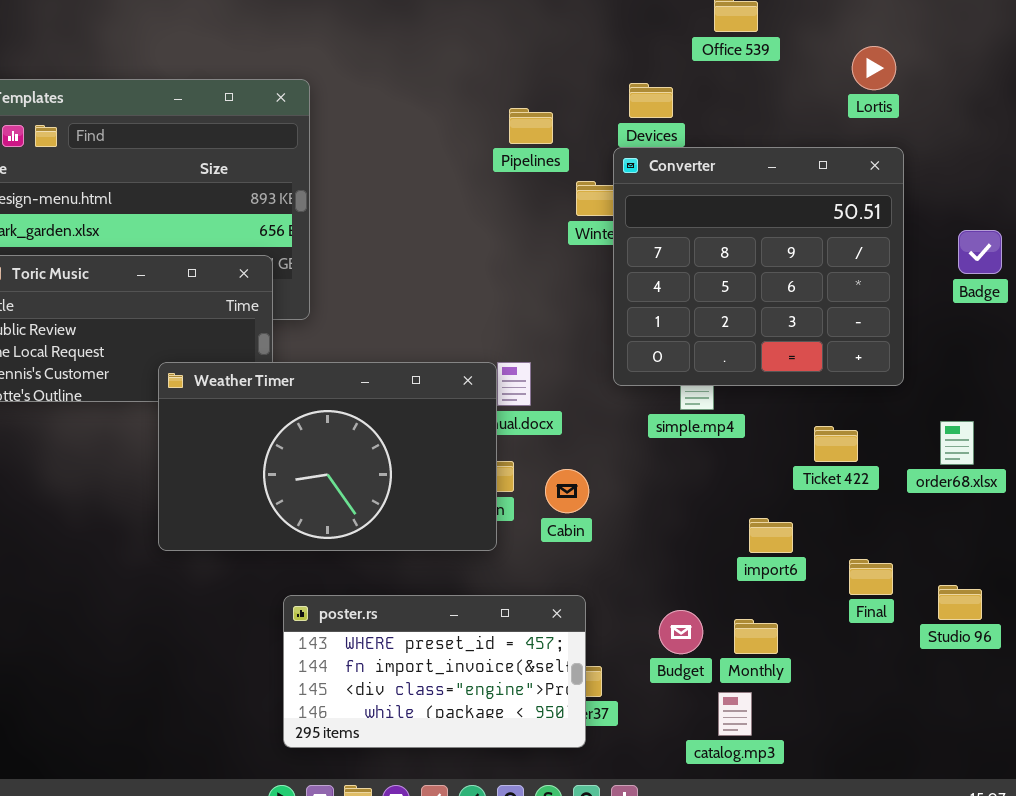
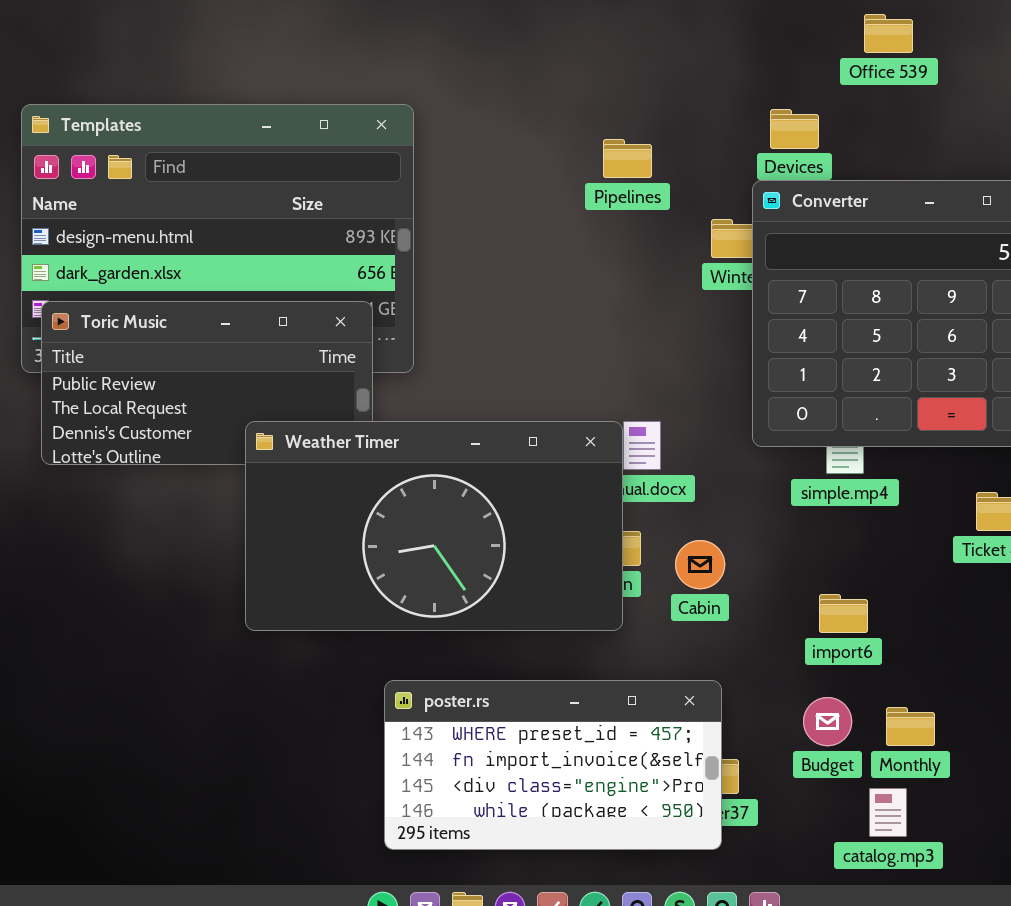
Pipelines: [509,108,553,144] -> [603,139,652,178], moved
import6: [749,518,793,553] -> [819,594,868,633], moved

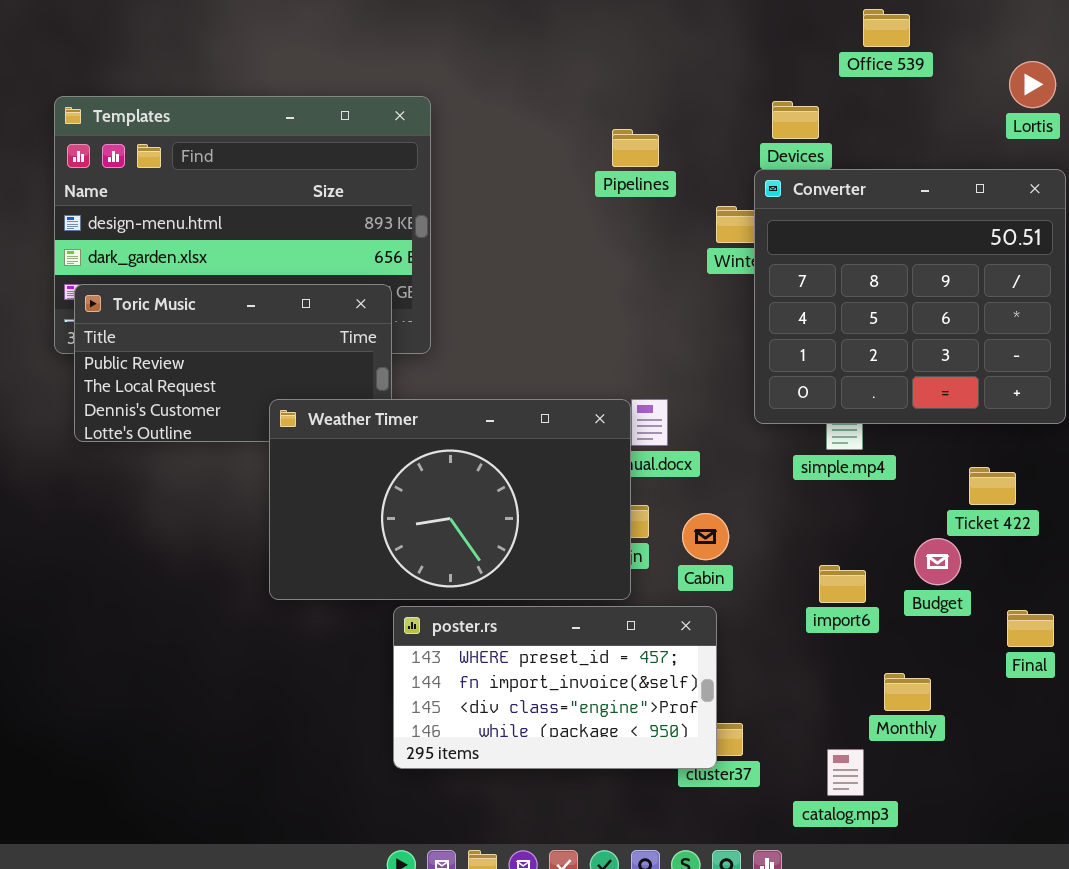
poster.rs: [384,680,722,850] -> [393,606,717,769], moved
Budget: [803,697,852,746] -> [914,538,961,585], moved
catalog.mp3: [869,788,907,837] -> [827,749,864,796], moved

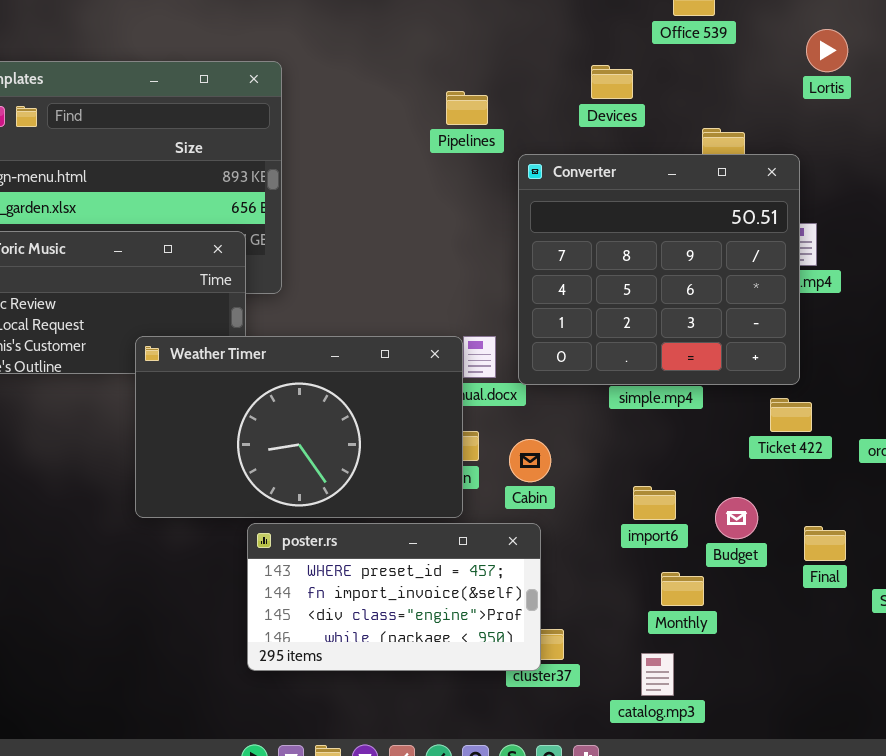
Converter: [754,169,1066,424] -> [518,154,800,385], moved
Budget: [914,538,961,585] -> [715,497,758,539], moved
Monthly: [884,673,931,711] -> [661,572,704,606], moved

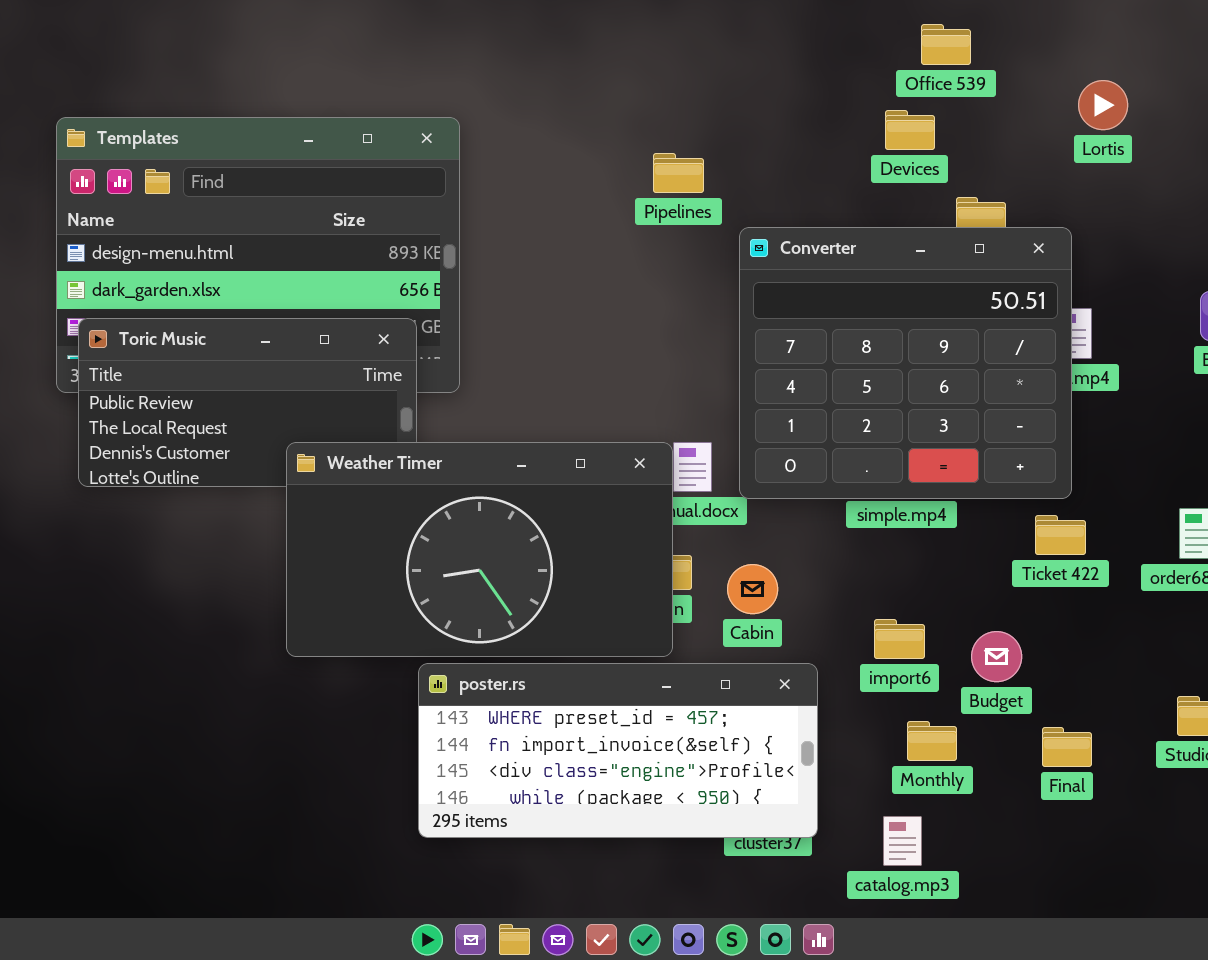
Devices: [591,65,633,99] -> [885,110,935,150], moved
poster.rs: [247,523,541,671] -> [418,663,818,838], resized
Final: [804,526,846,561] -> [1042,727,1092,767], moved

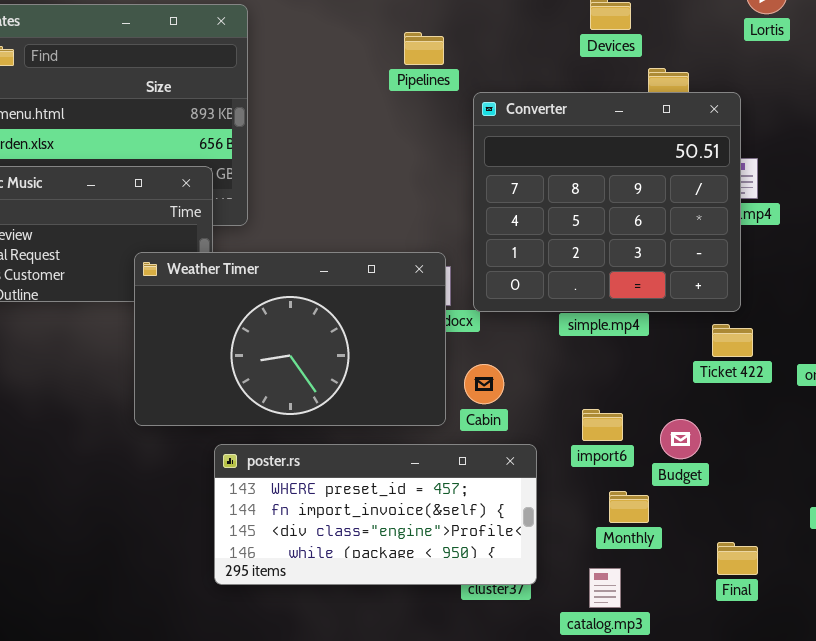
Weather Timer: [286,442,673,657] -> [134,252,446,426], moved
Final: [1042,727,1092,767] -> [717,542,758,575], moved

